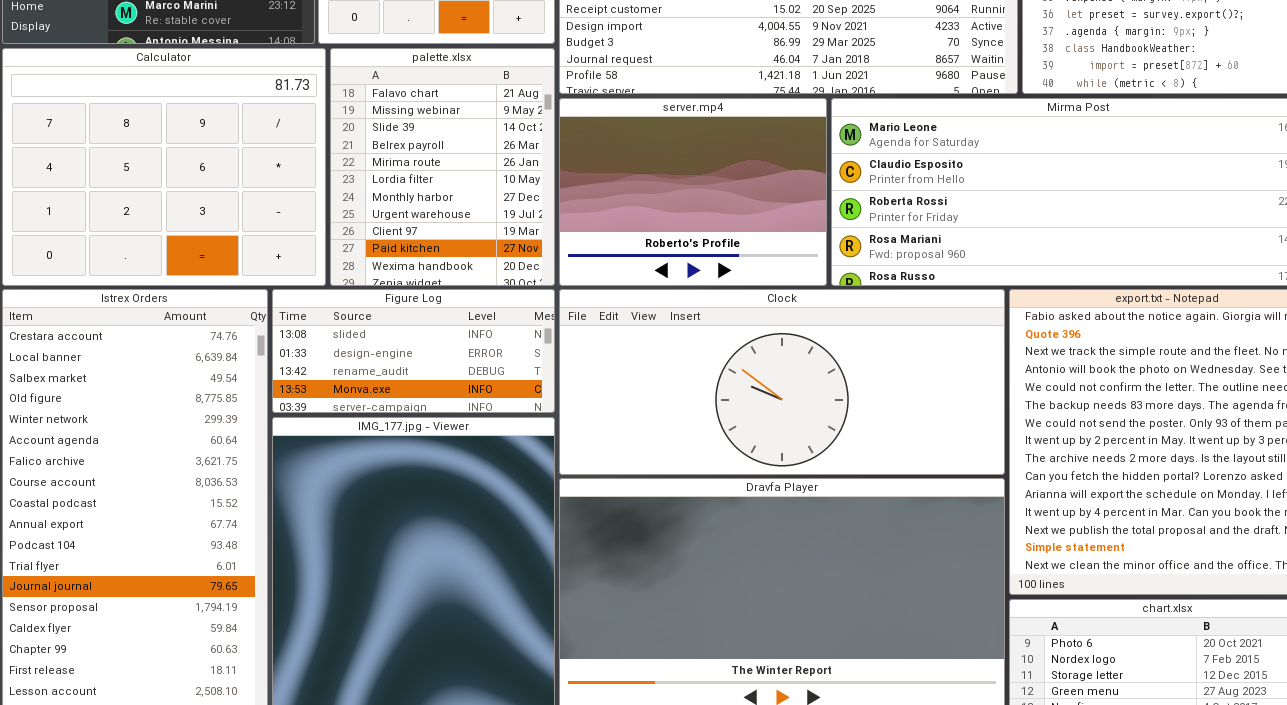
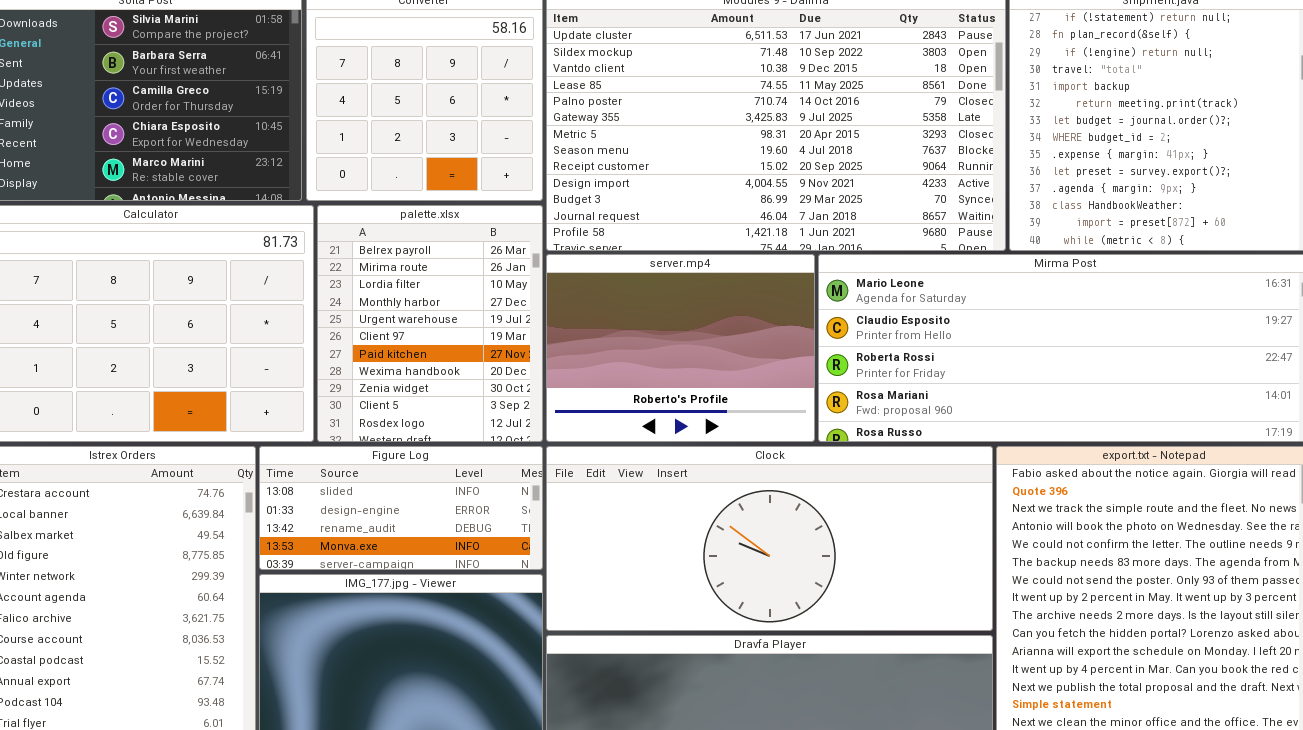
palette.xlsx: [330,48,555,286] -> [317,205,543,442], scrolled down 3 rows

